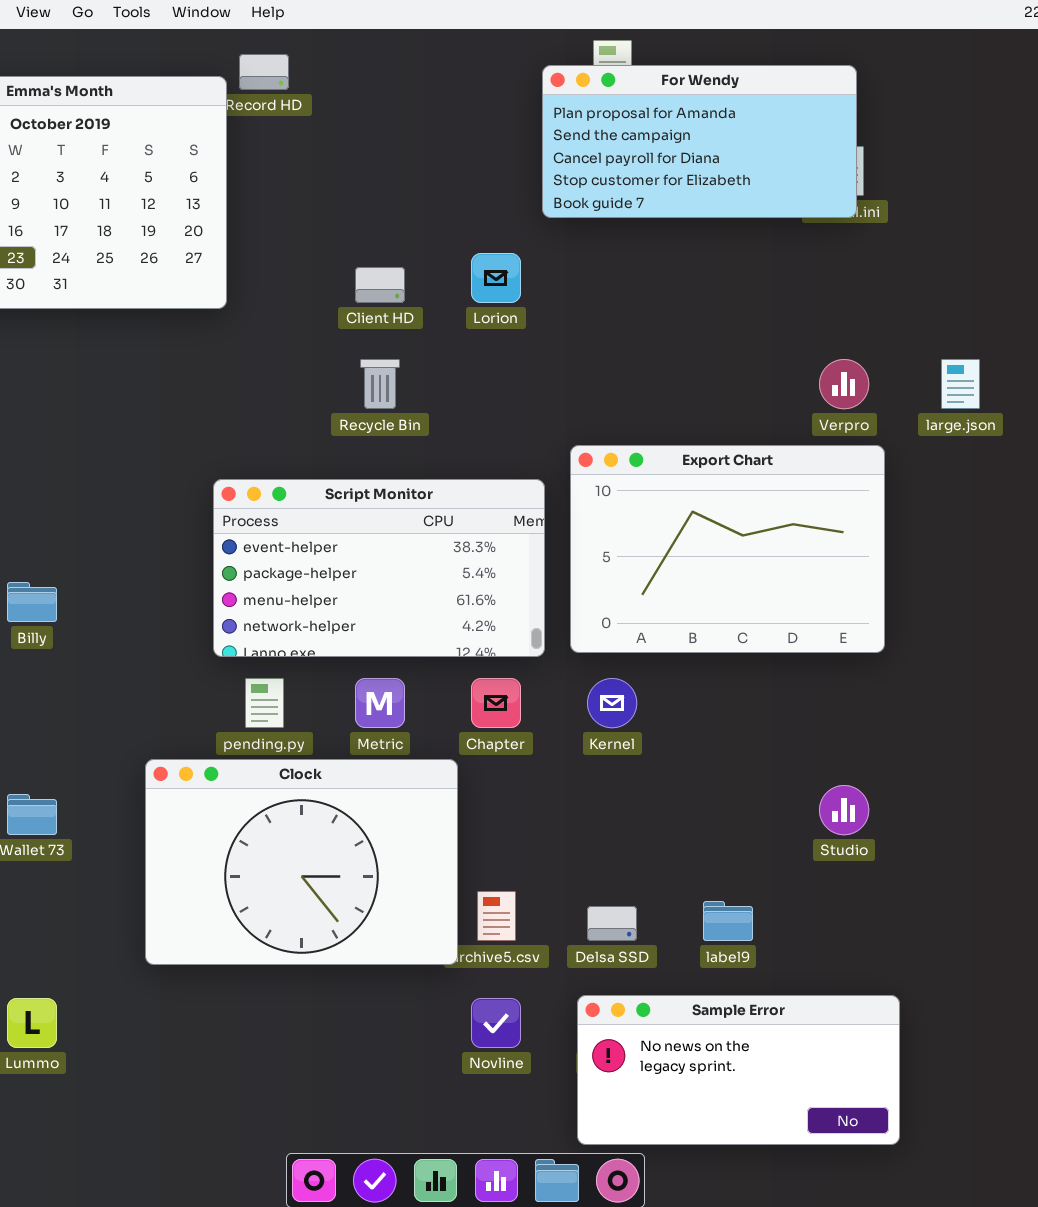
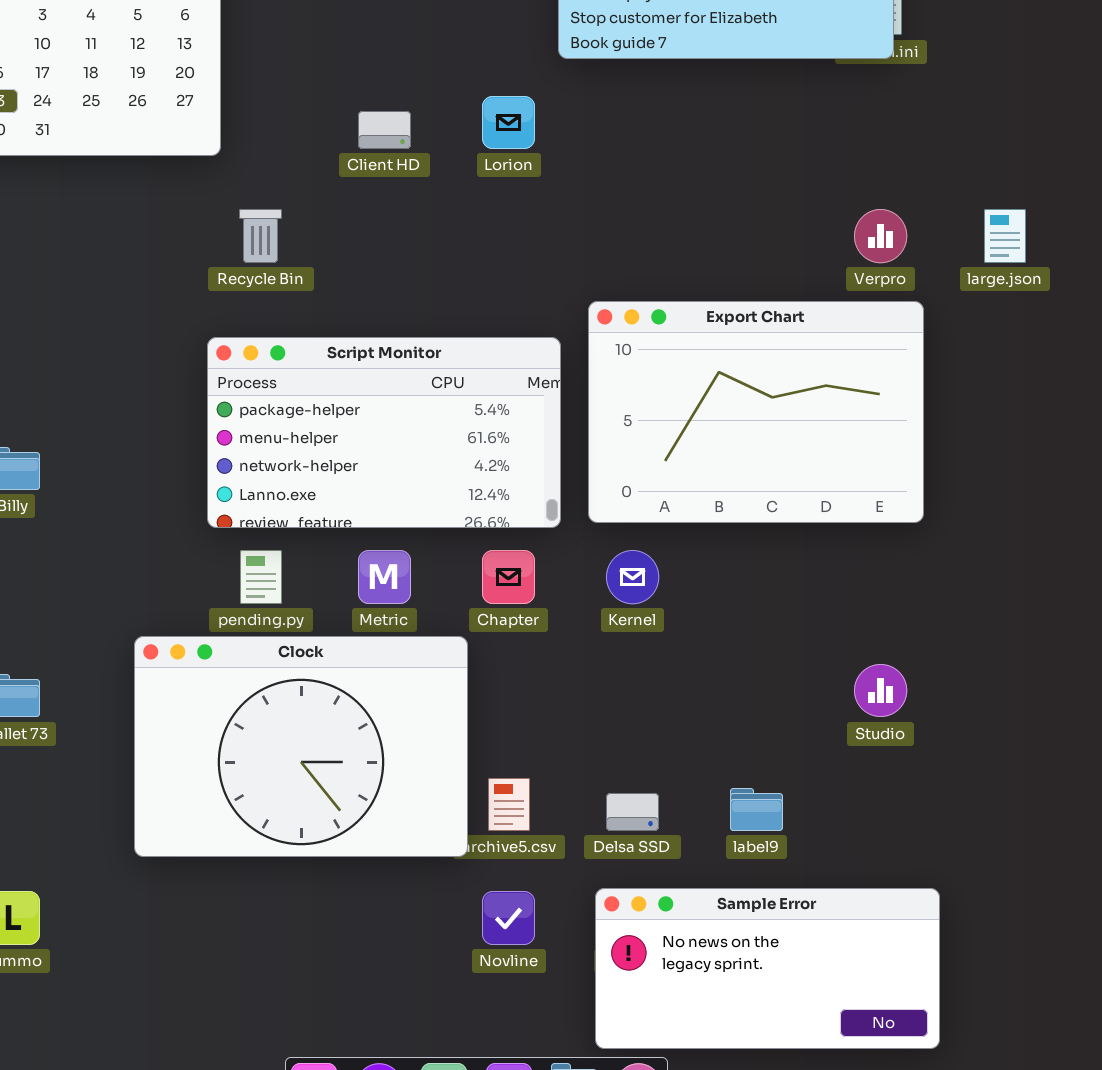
Recycle Bin: [360,359,400,409] -> [239,209,282,263], moved
Script Monitor: [213,479,545,657] -> [207,337,561,528], scrolled down 1 row

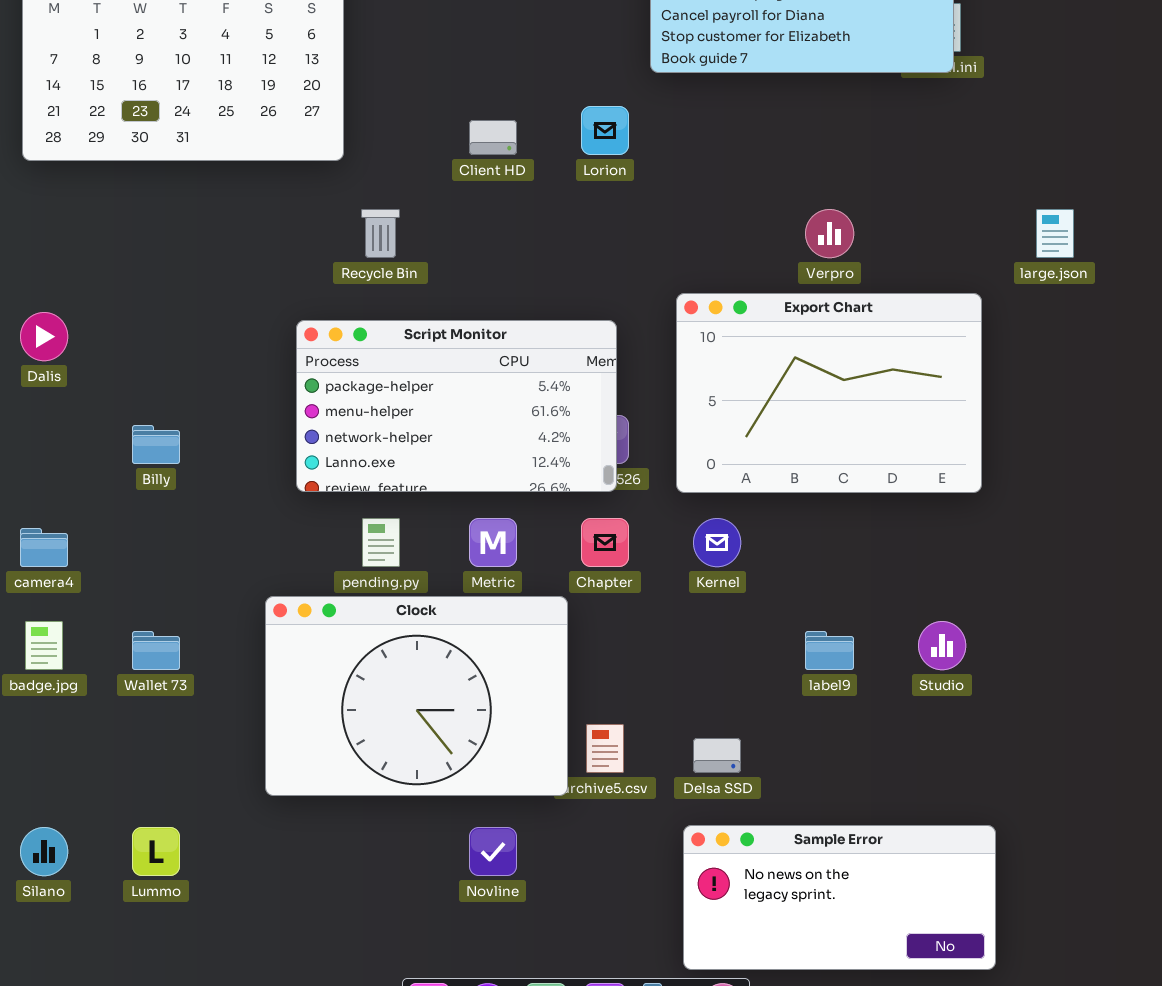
Verpro: [854,209,907,263] -> [805,209,854,258], moved
Script Monitor: [207,337,561,528] -> [296,320,617,492], moved
label9: [730,788,783,831] -> [805,631,854,670], moved
Novline: [482,891,535,945] -> [469,827,517,876], moved

